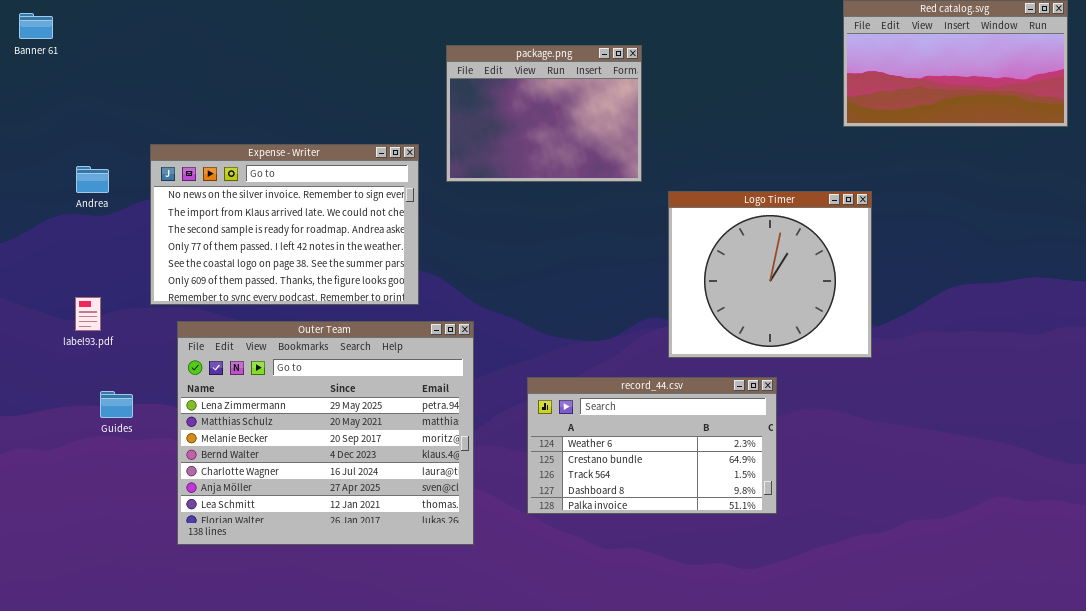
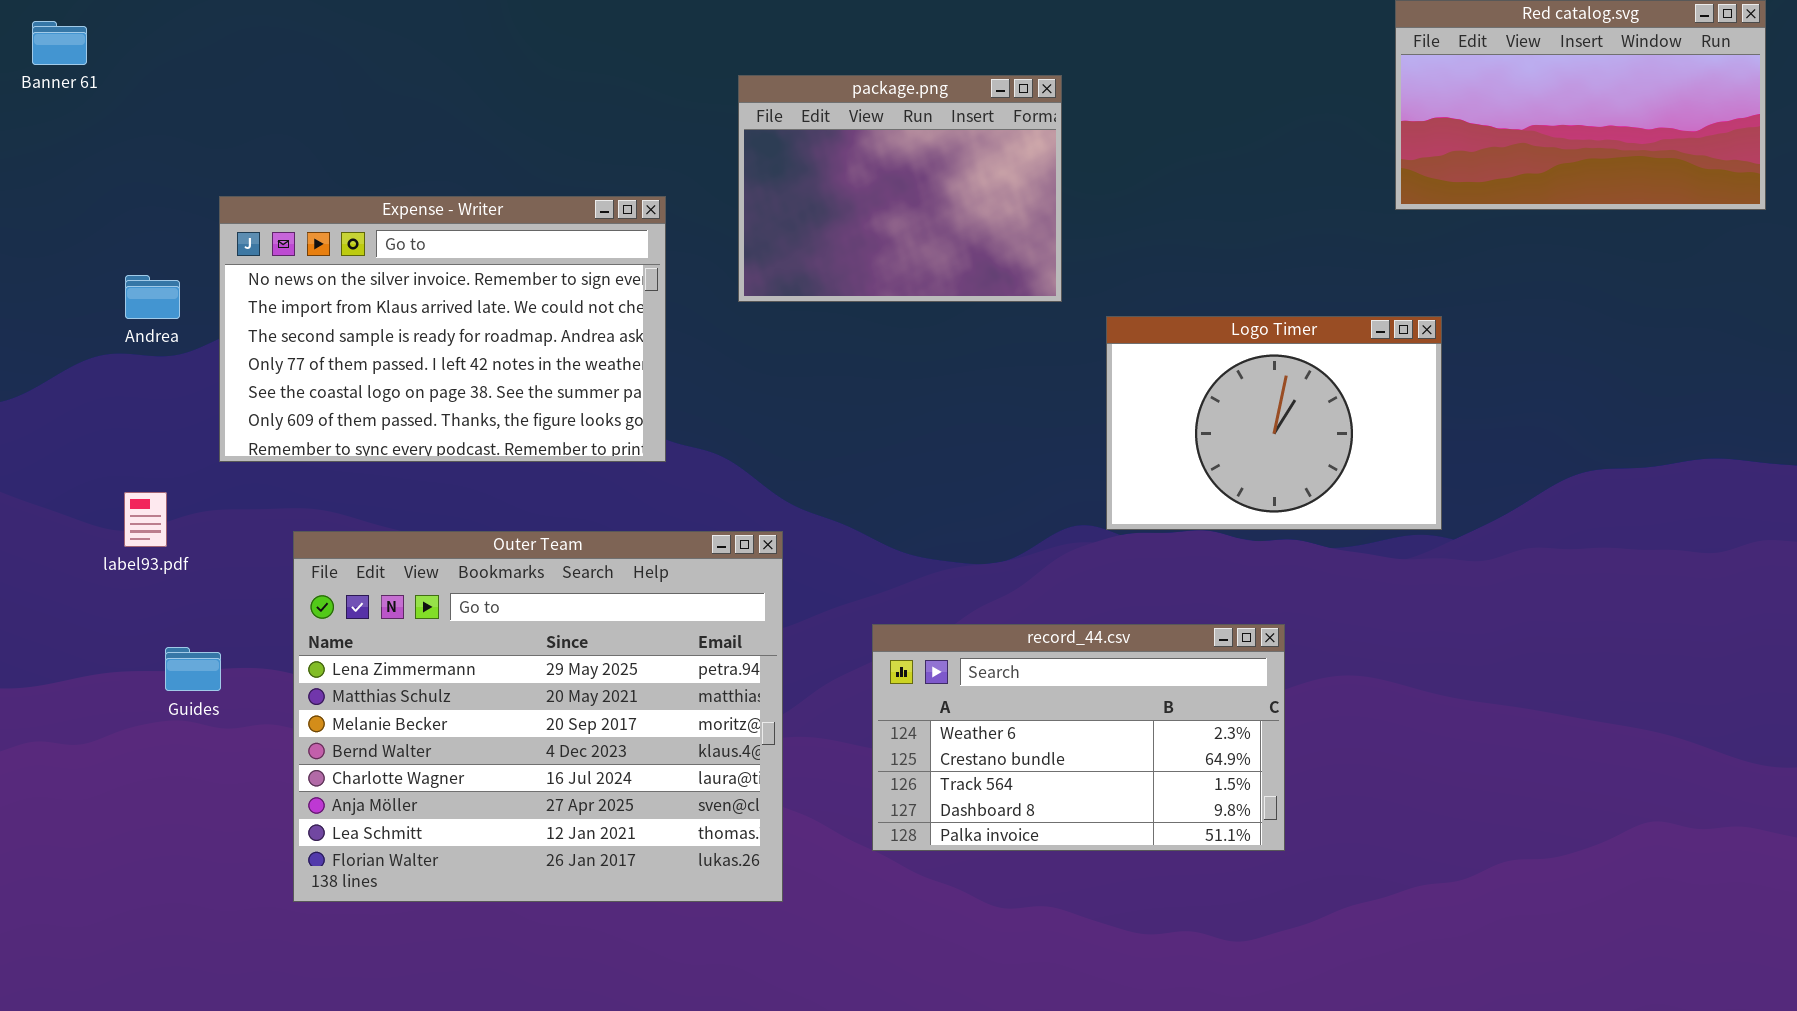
Expense - Writer: [150,144,419,305] -> [219,196,666,462], moved
Logo Timer: [668,191,872,358] -> [1106,316,1442,530], resized

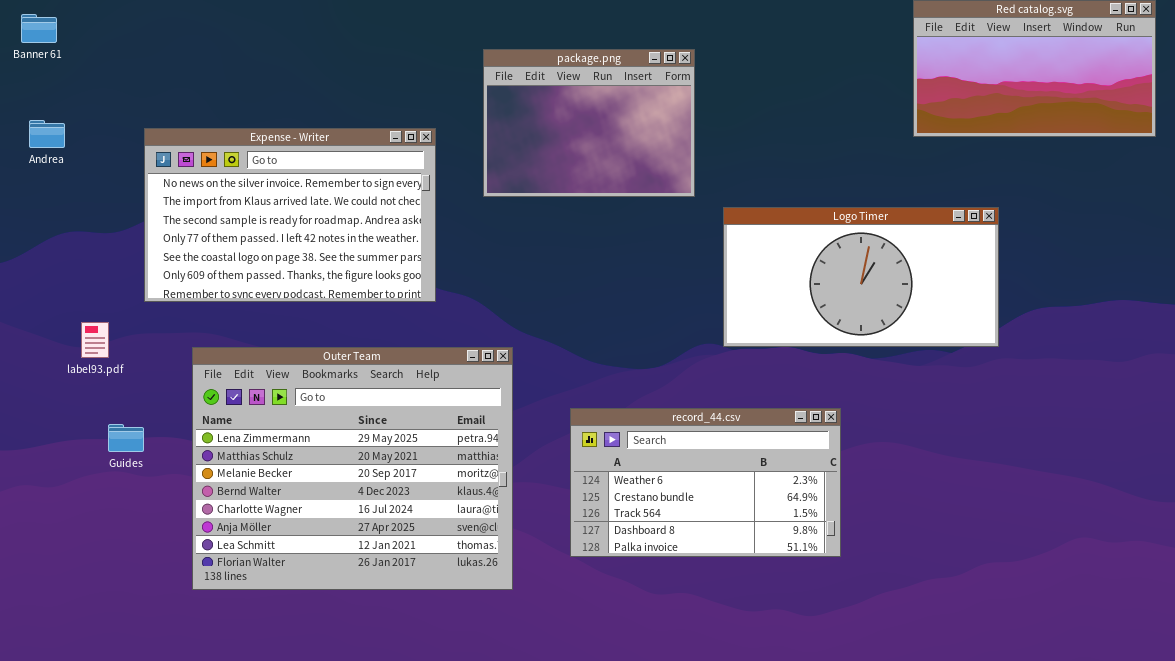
Andrea: [125,275,180,319] -> [29,120,65,148], moved
Logo Timer: [1106,316,1442,530] -> [723,207,999,347], resized

